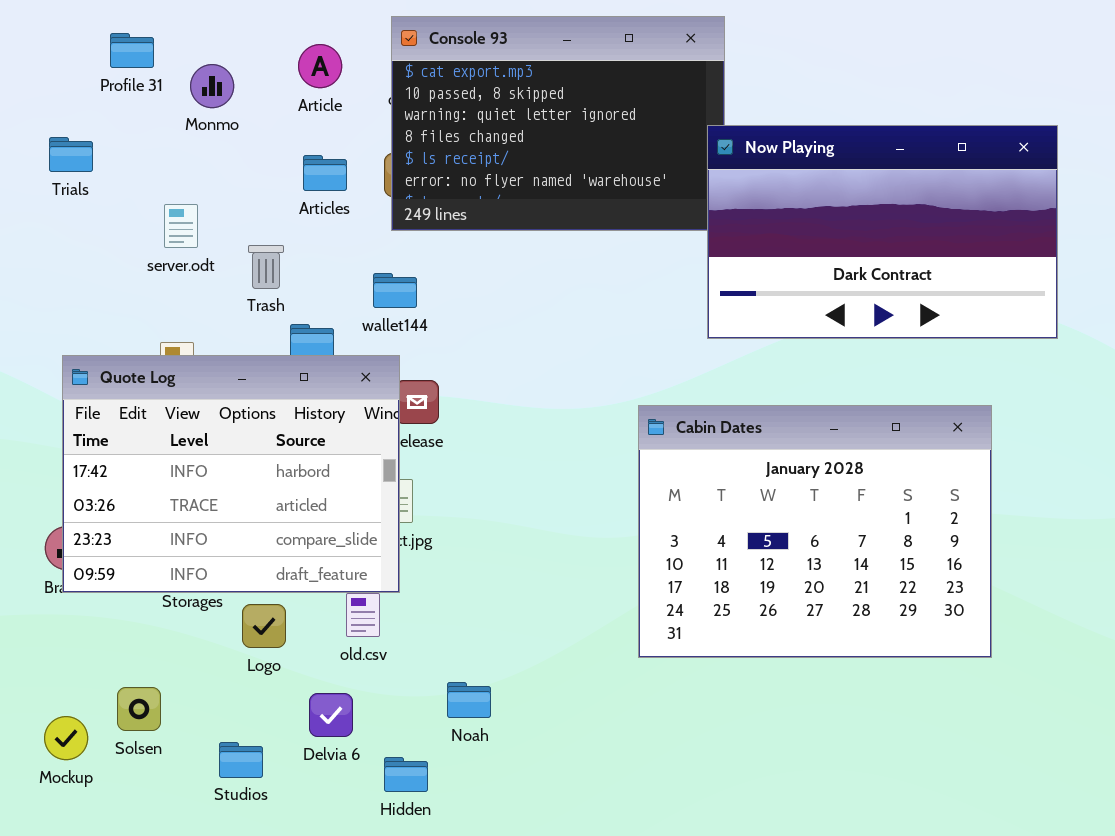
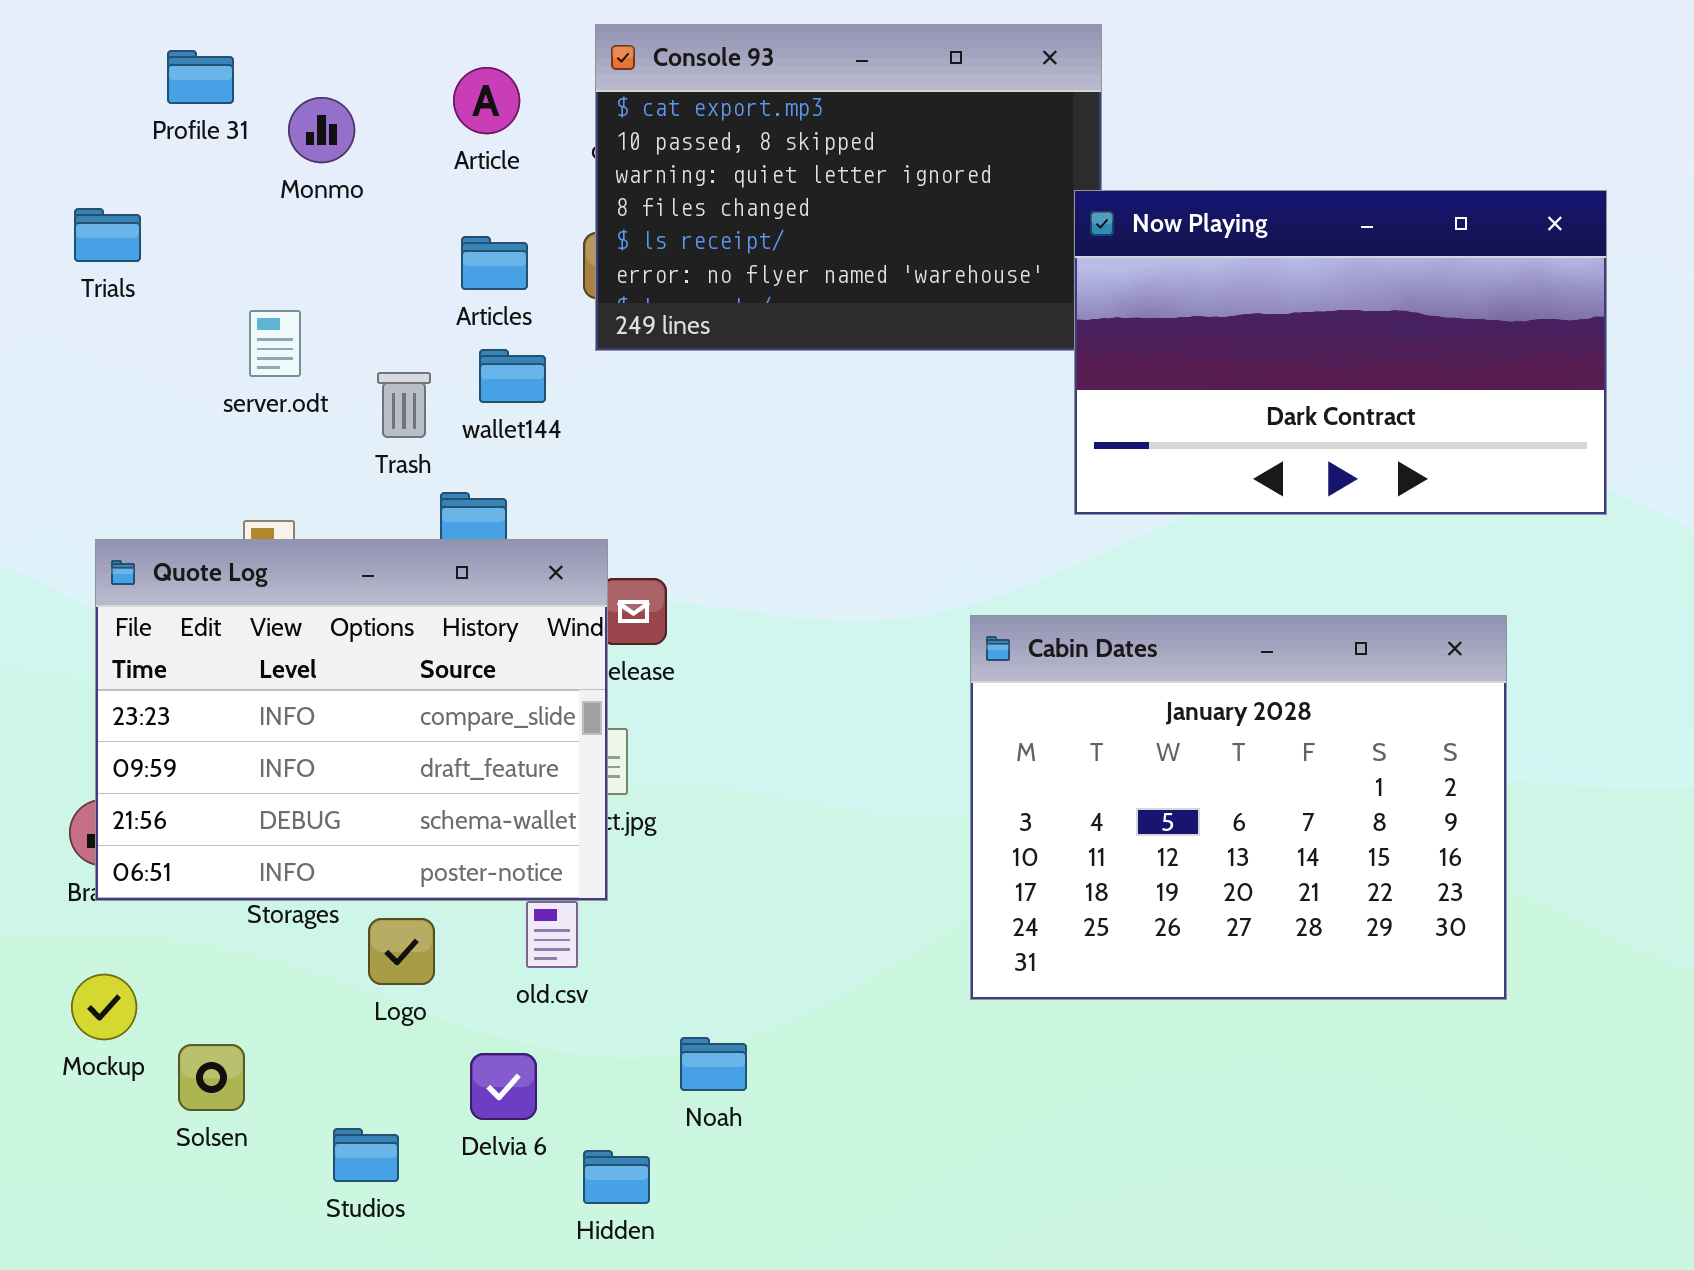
wallet144: [373,273,417,308] -> [479,349,546,403], moved
Quote Log: [62,355,400,593] -> [95,539,608,901], scrolled down 2 rows
Mockup: [44,716,88,760] -> [71,974,137,1040], moved

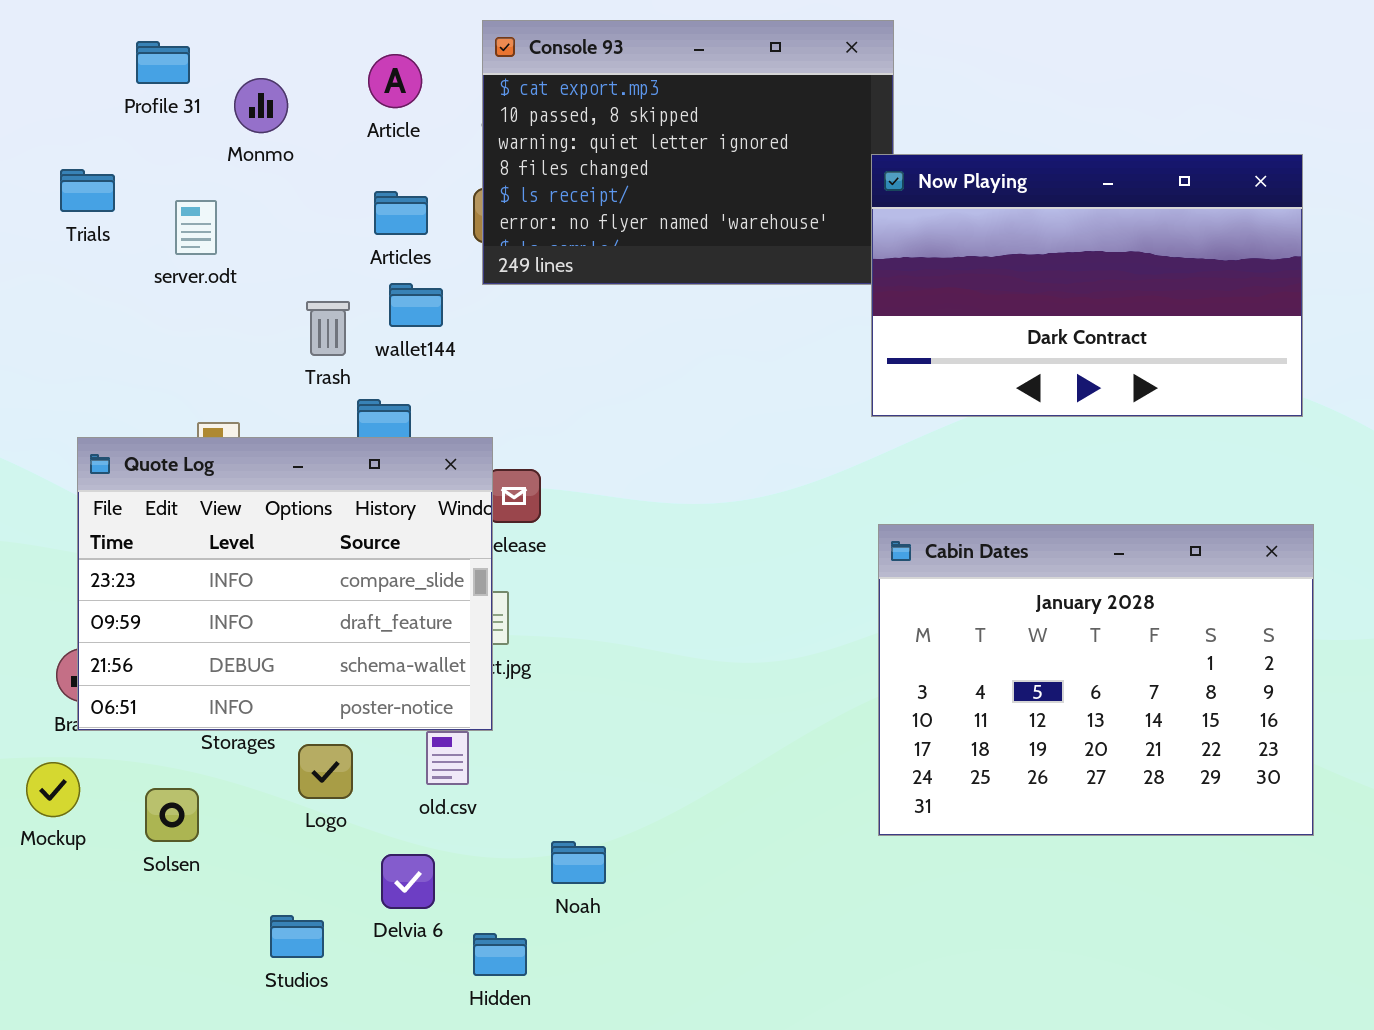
server.odt: [249,310,301,377] -> [175,200,217,255], moved
Cabin Dates: [970,615,1507,1000] -> [878,524,1314,836], moved
Mockup: [71,974,137,1040] -> [26,762,80,817], moved
Solsen: [178,1044,245,1111] -> [145,788,199,842], moved

